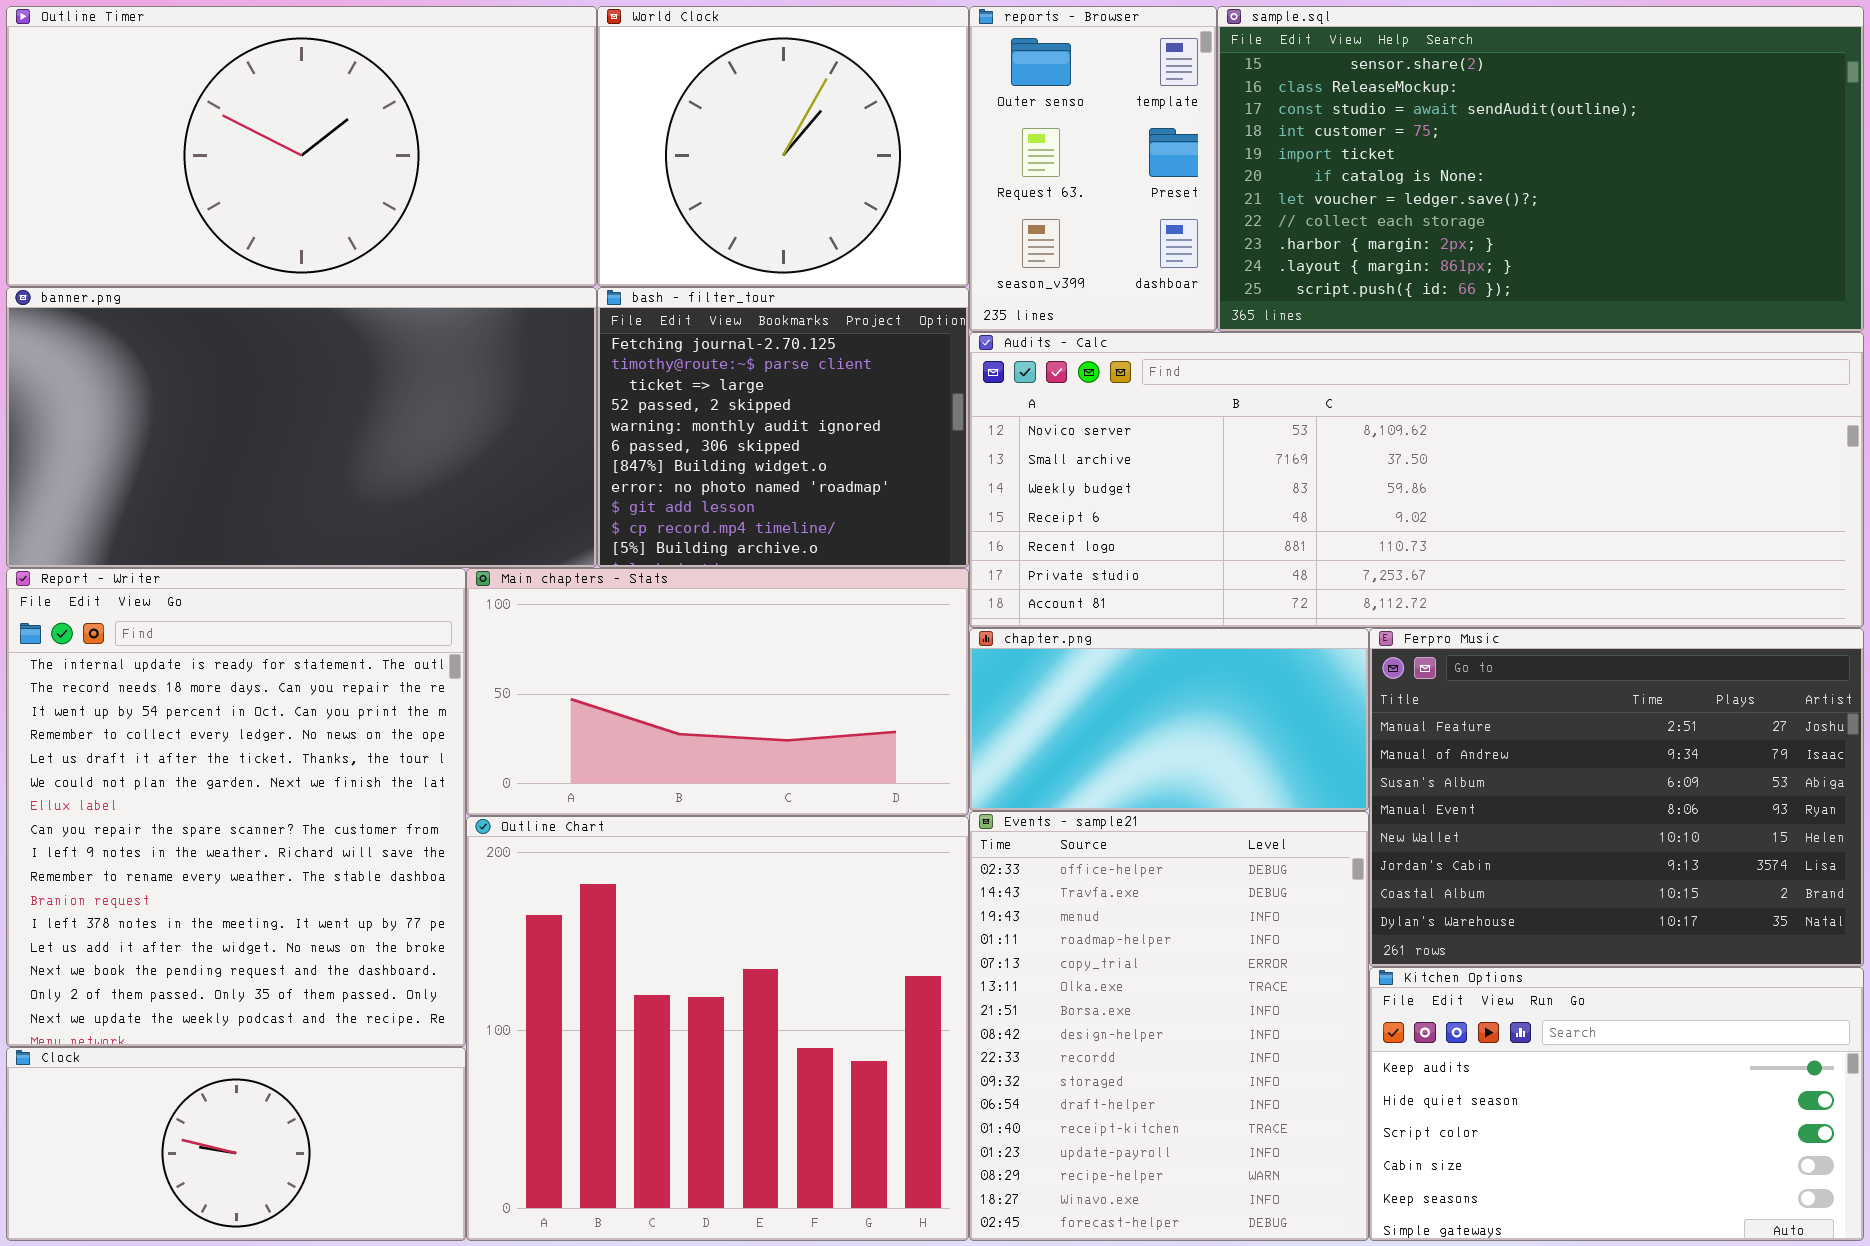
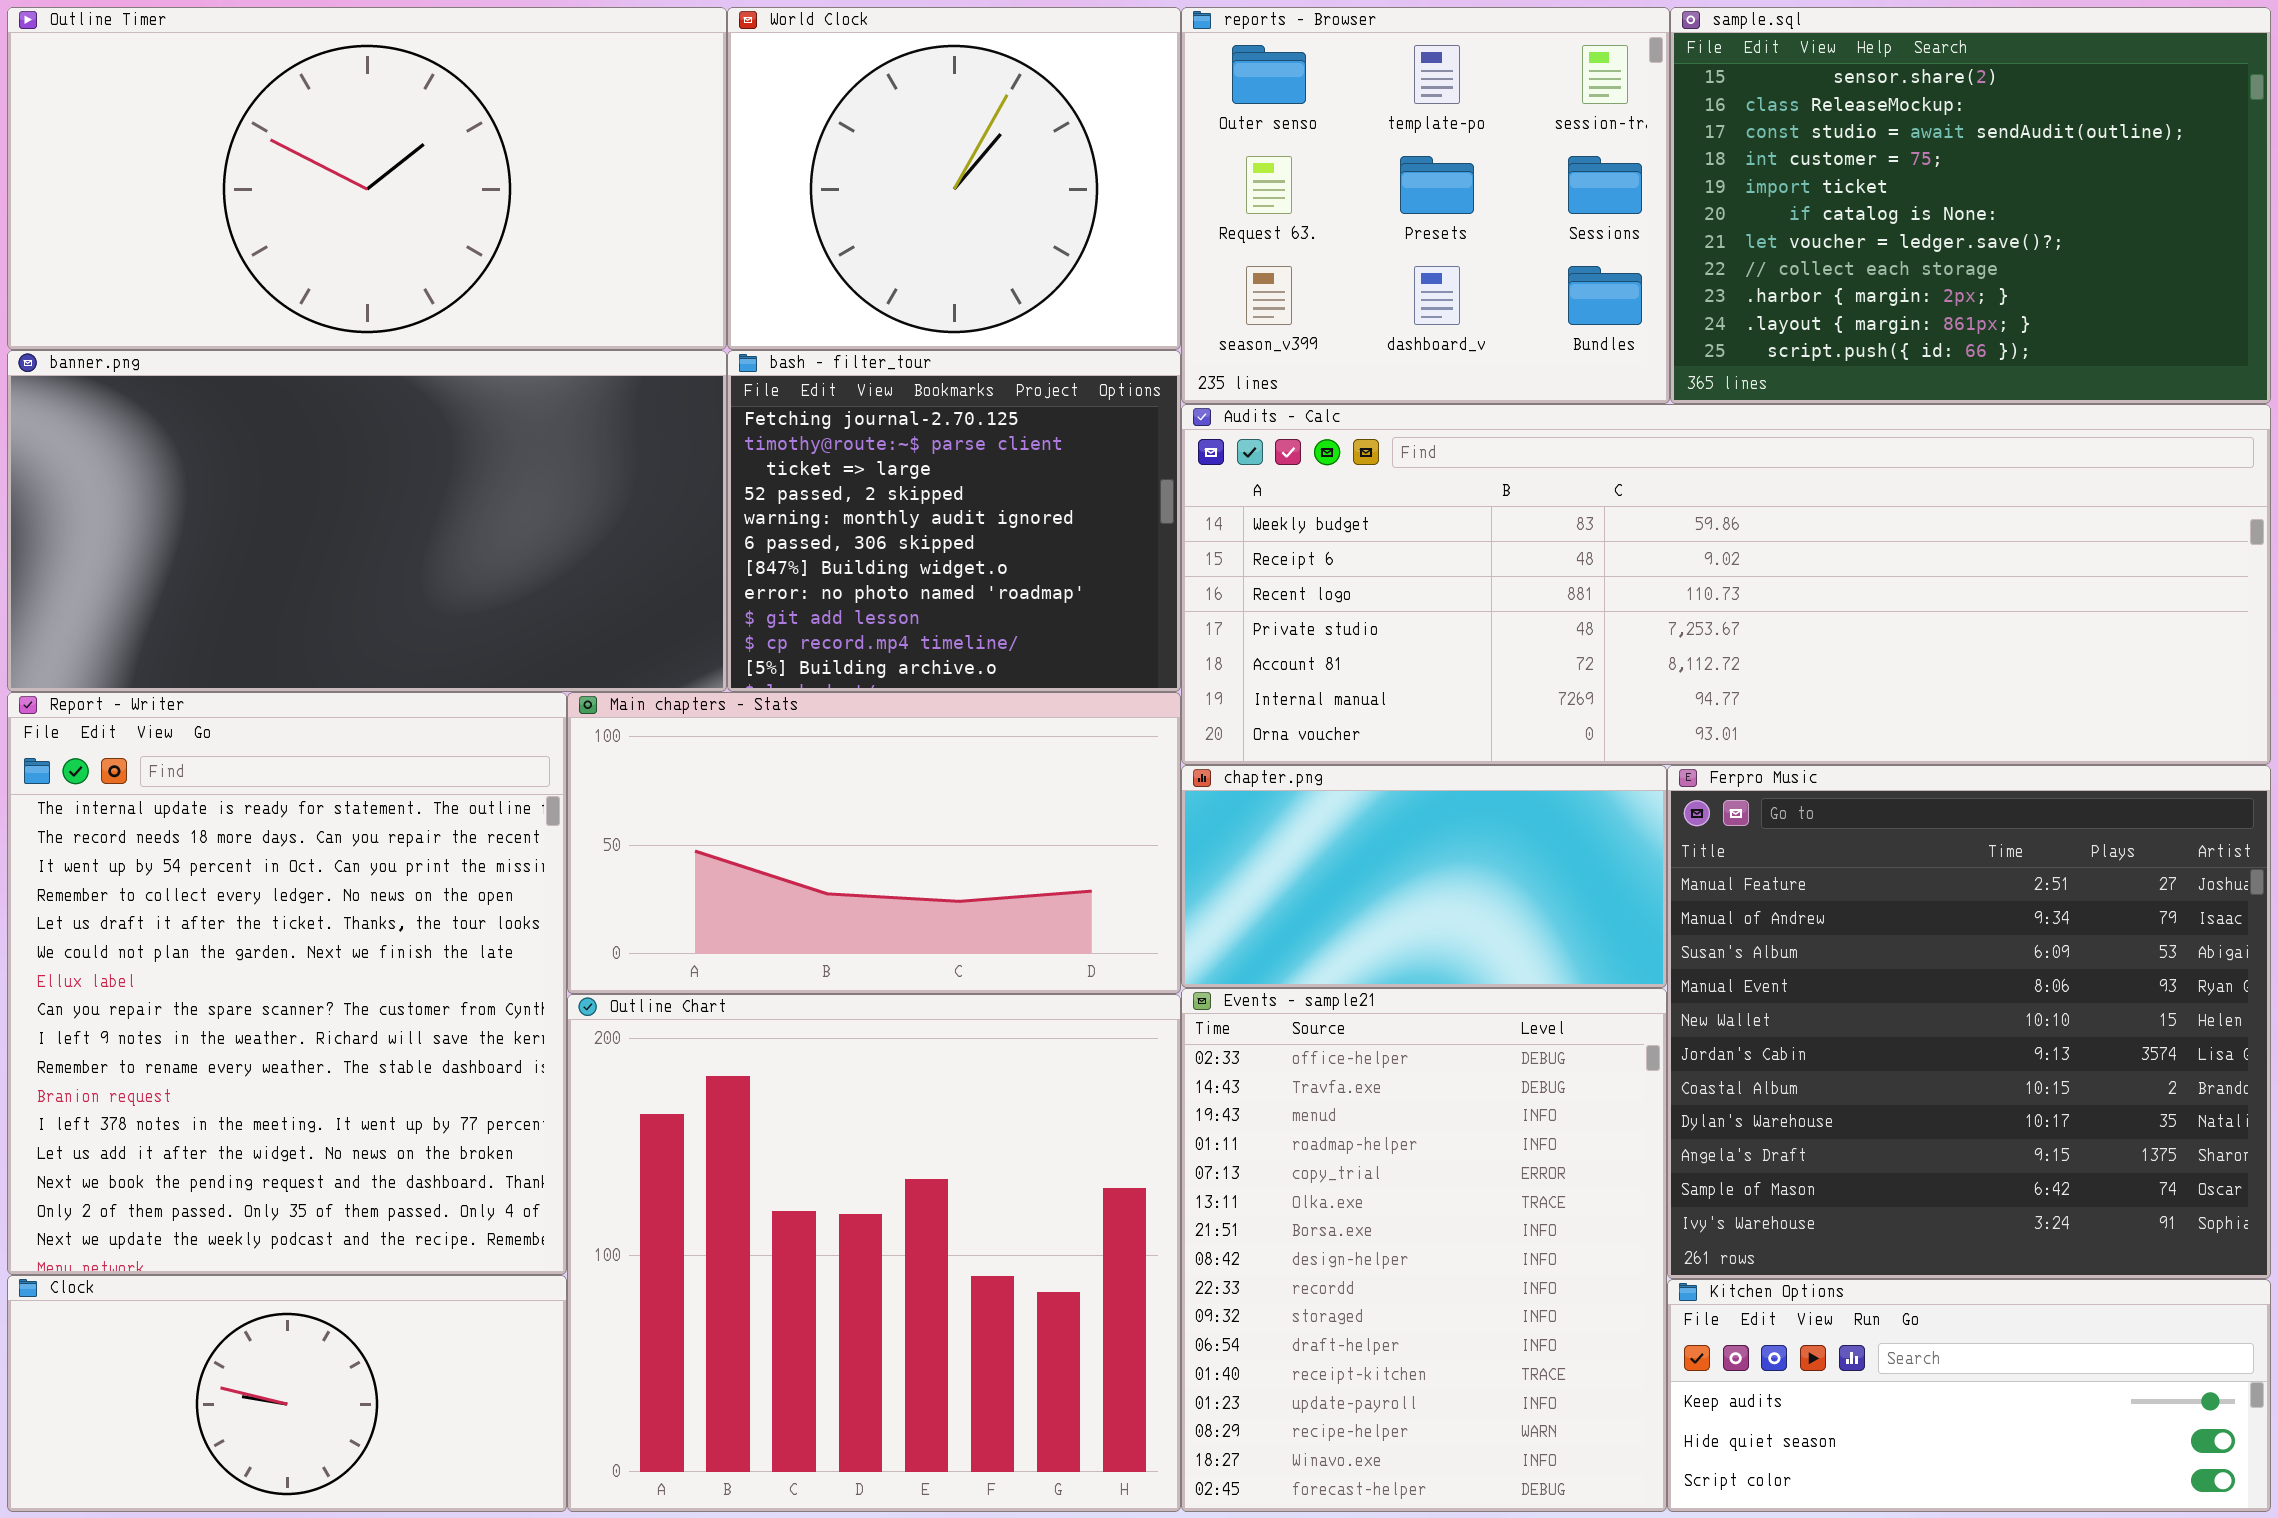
reports - Browser: [969,6,1217,332] -> [1181,7,1670,404], resized
sample.sql: [1217,6,1864,332] -> [1670,7,2271,404], resized
Audits - Calc: [969,332,1864,628] -> [1181,404,2271,765], scrolled down 2 rows
Ferpro Music: [1369,628,1864,967] -> [1667,765,2271,1279], resized
Kitchen Options: [1369,967,1864,1241] -> [1667,1279,2271,1512], resized

